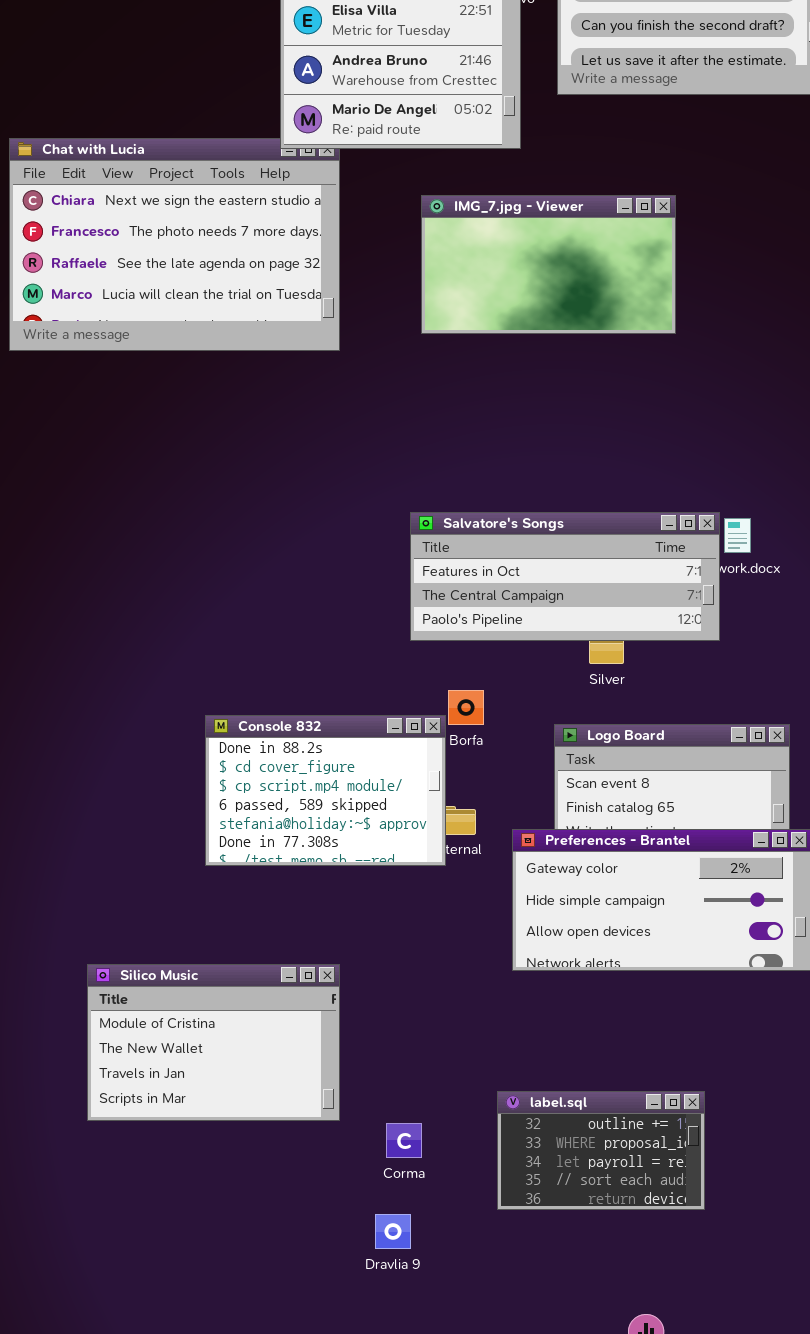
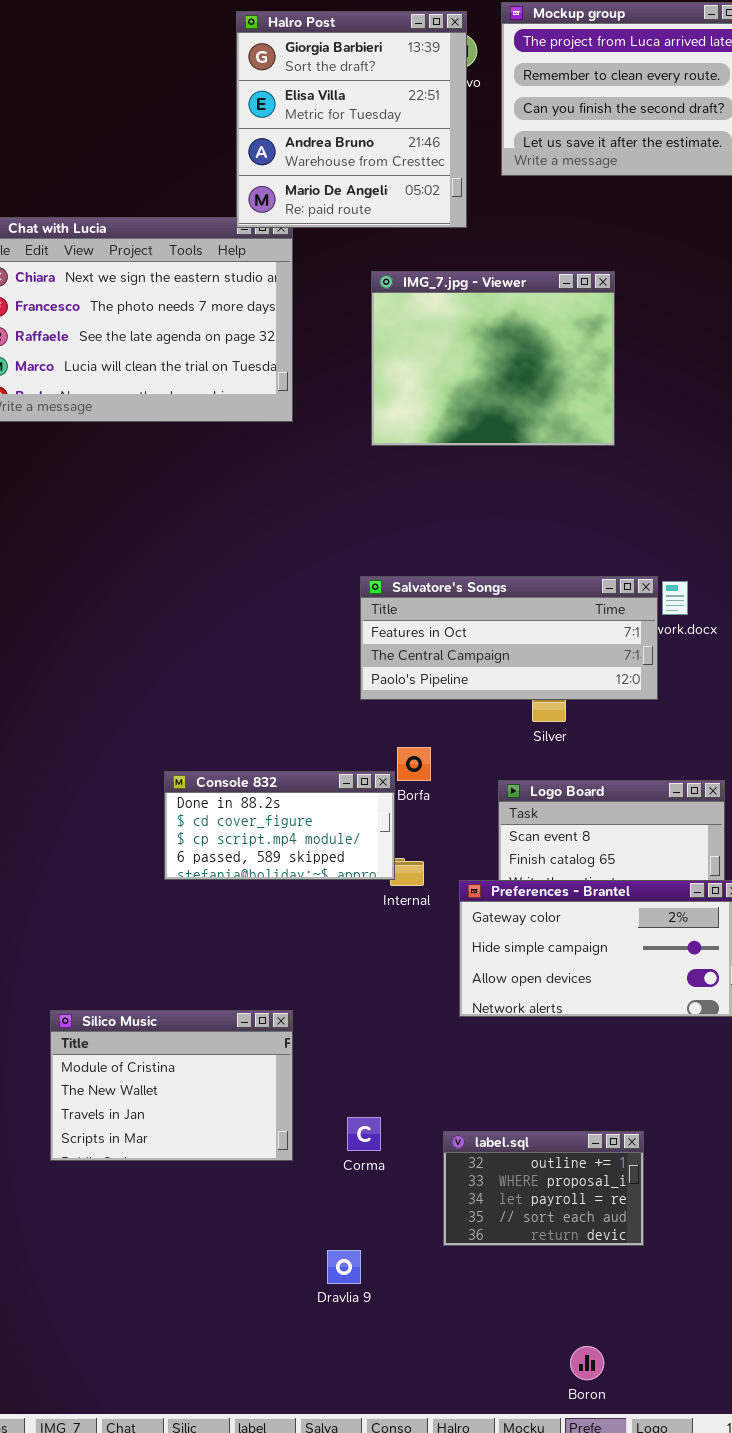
IMG_7.jpg - Viewer: [421,195,676,334] -> [371,271,615,446], resized
Console 832: [205,715,446,866] -> [164,771,395,880], resized
Corma: [386,1123,422,1158] -> [347,1117,381,1151], moved

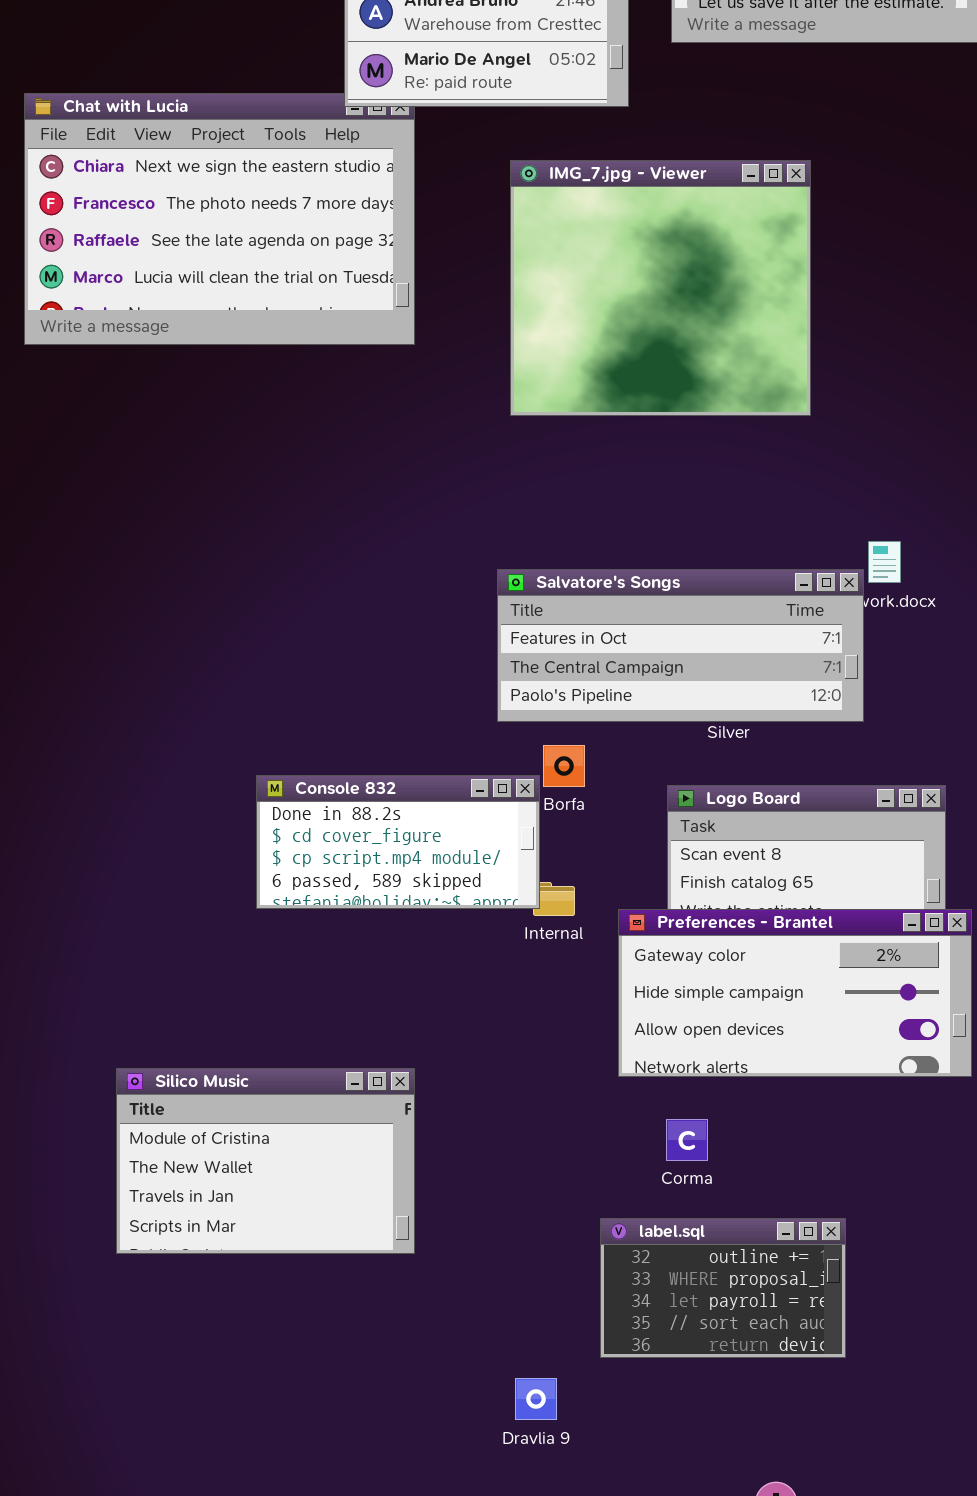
IMG_7.jpg - Viewer: [371,271,615,446] -> [510,160,811,416], resized
Salvatore's Songs: [360,576,658,700] -> [497,569,864,722], moved
Corma: [347,1117,381,1151] -> [666,1119,708,1161], moved
Dravlia 9: [327,1250,361,1284] -> [515,1378,557,1420], moved

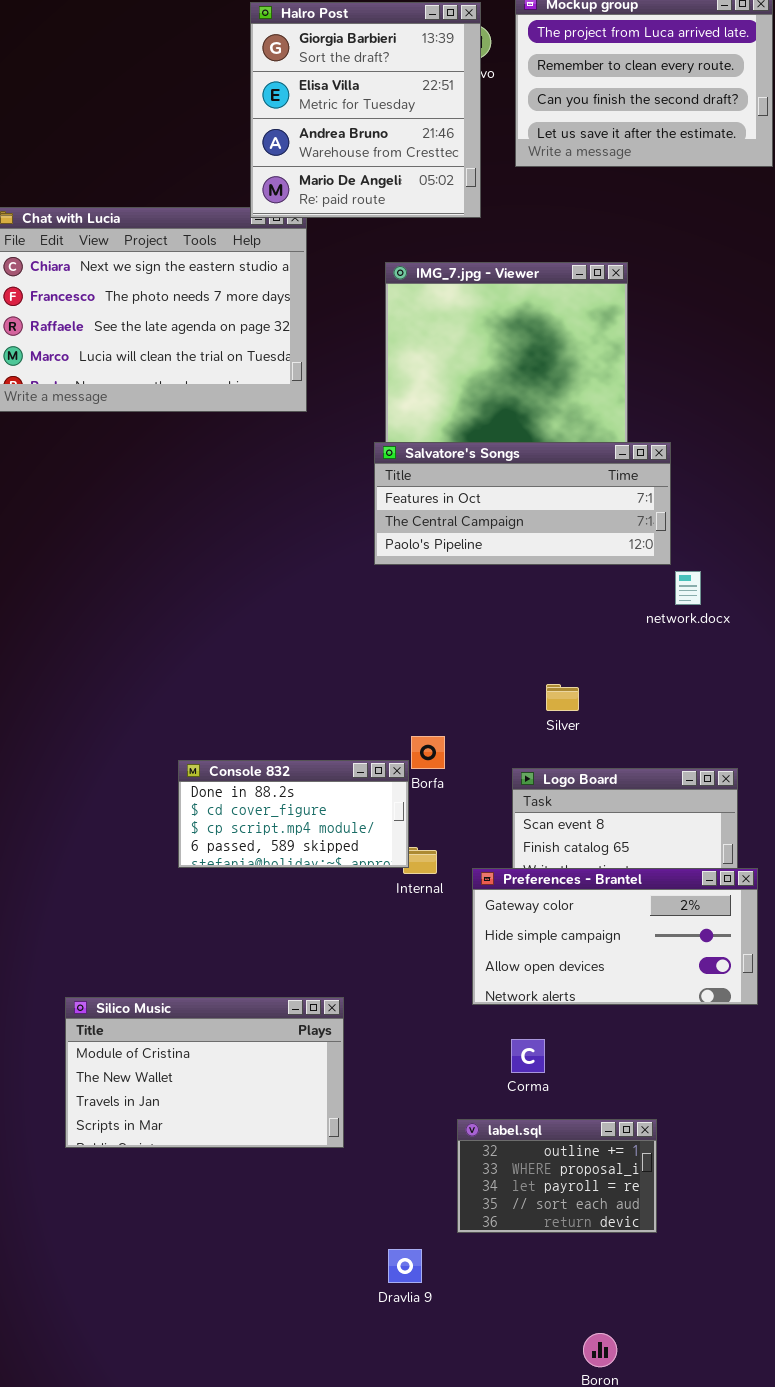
Salvatore's Songs: [497,569,864,722] -> [374,442,671,565], moved
Silico Music: [116,1068,415,1254] -> [65,997,344,1148], resized

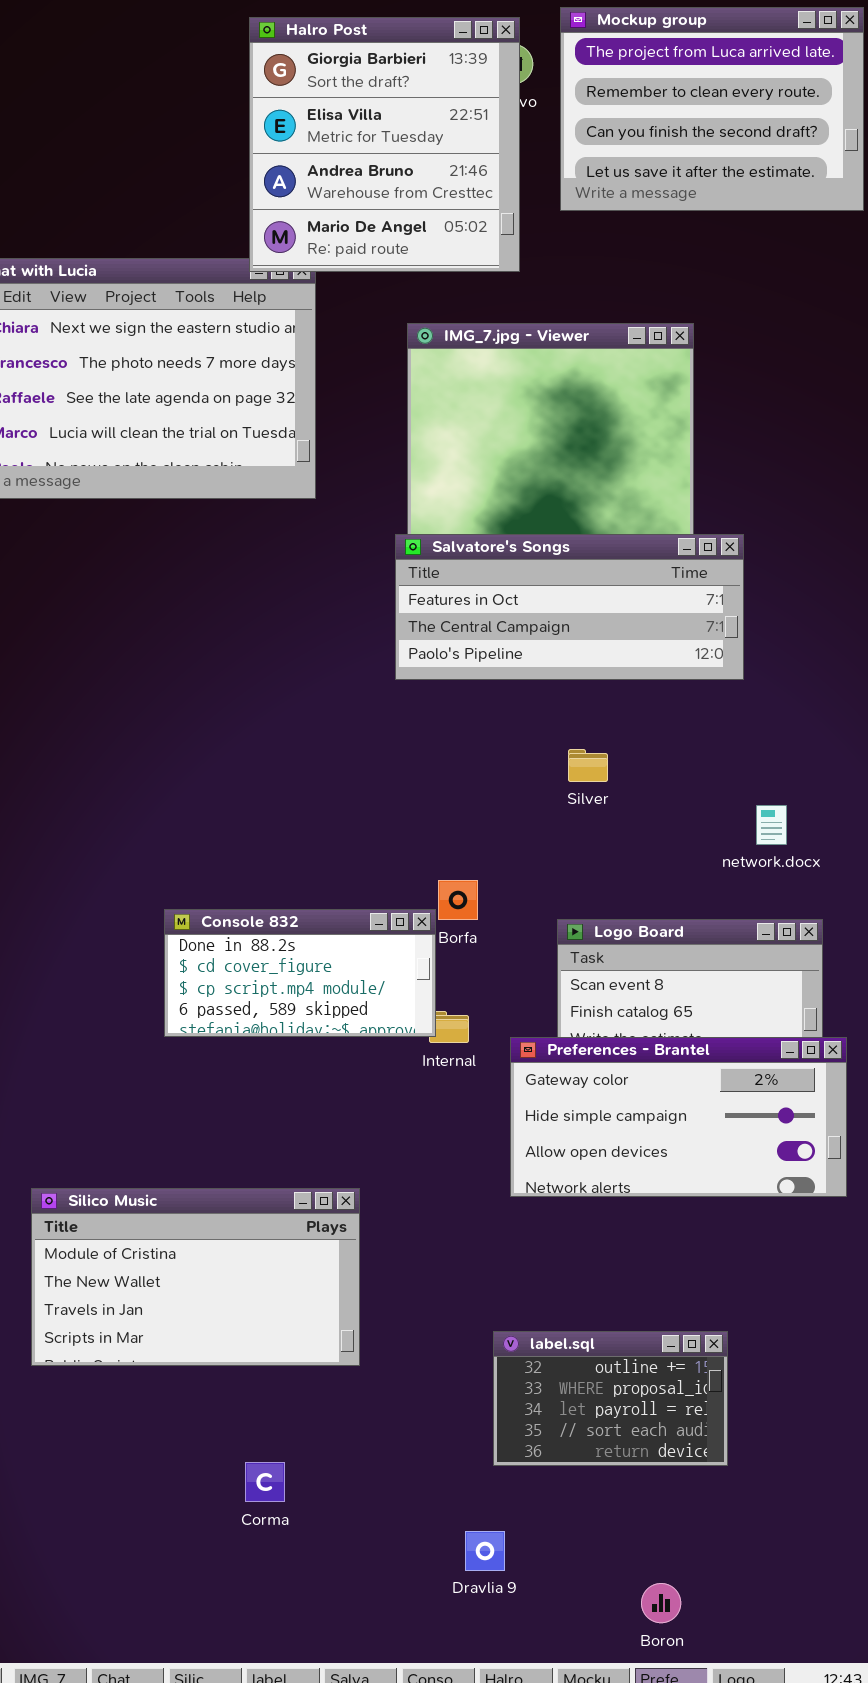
network.docx: [675,571,701,605] -> [756,805,787,845], moved
Silver: [546,684,579,711] -> [568,749,608,782], moved
Corma: [511,1039,545,1073] -> [245,1462,285,1502], moved
Dravlia 9: [388,1249,422,1283] -> [465,1531,505,1571], moved

